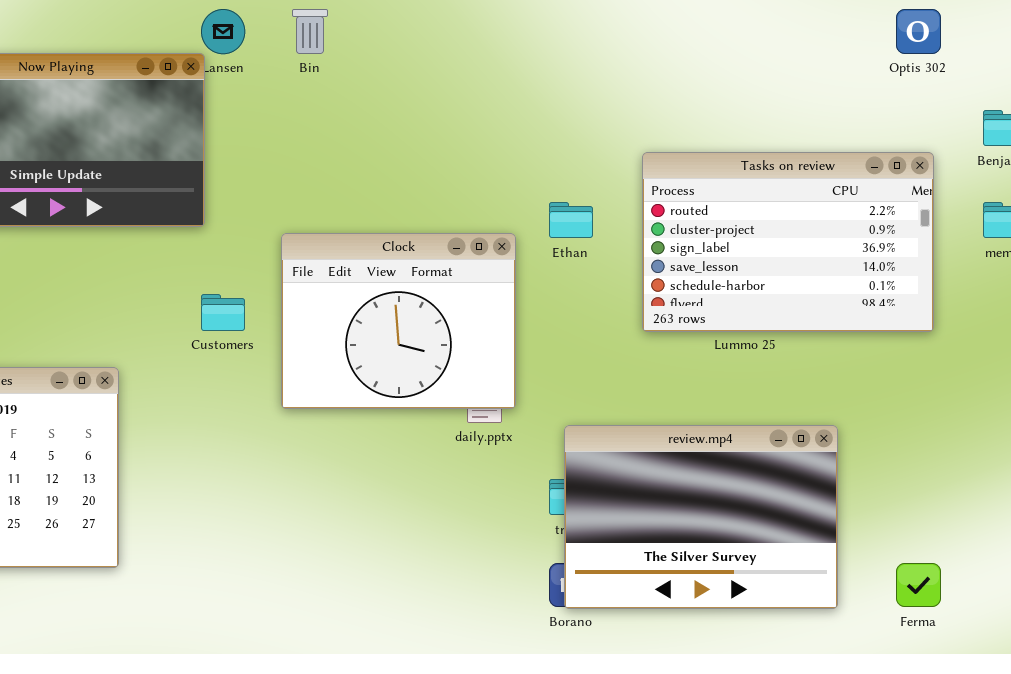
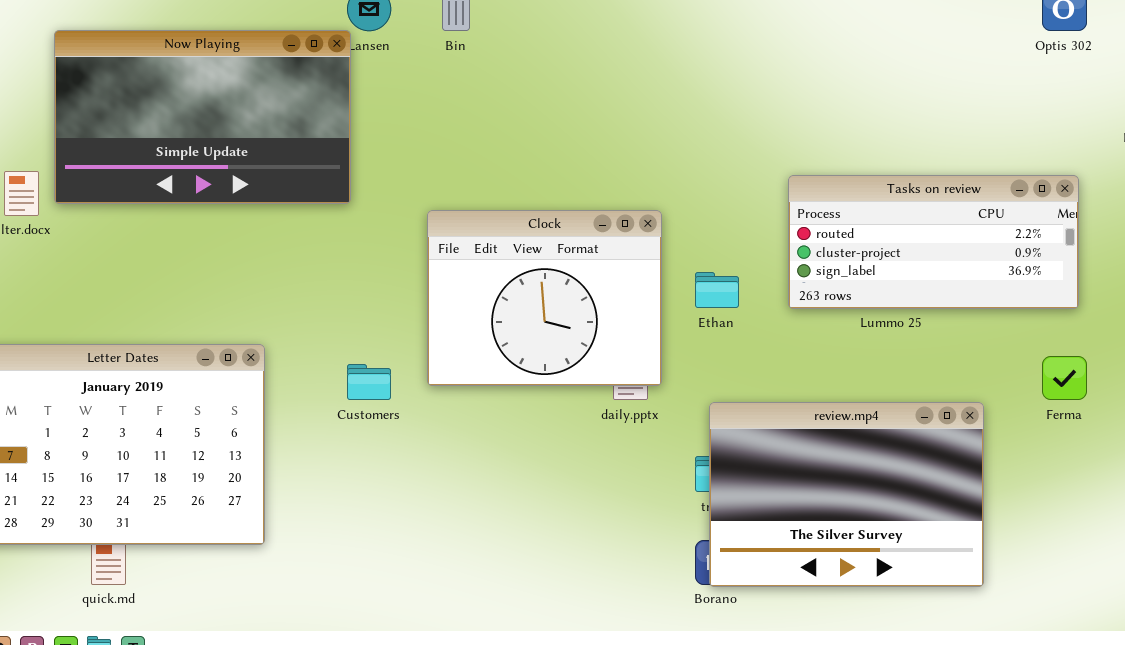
Tasks on review: [642,152,934,332] -> [788,175,1079,309], resized
Ethan: [549,202,593,238] -> [695,272,739,308], moved
Customers: [201,294,245,331] -> [347,364,391,400], moved
Ferma: [896,563,941,607] -> [1042,356,1087,400], moved

